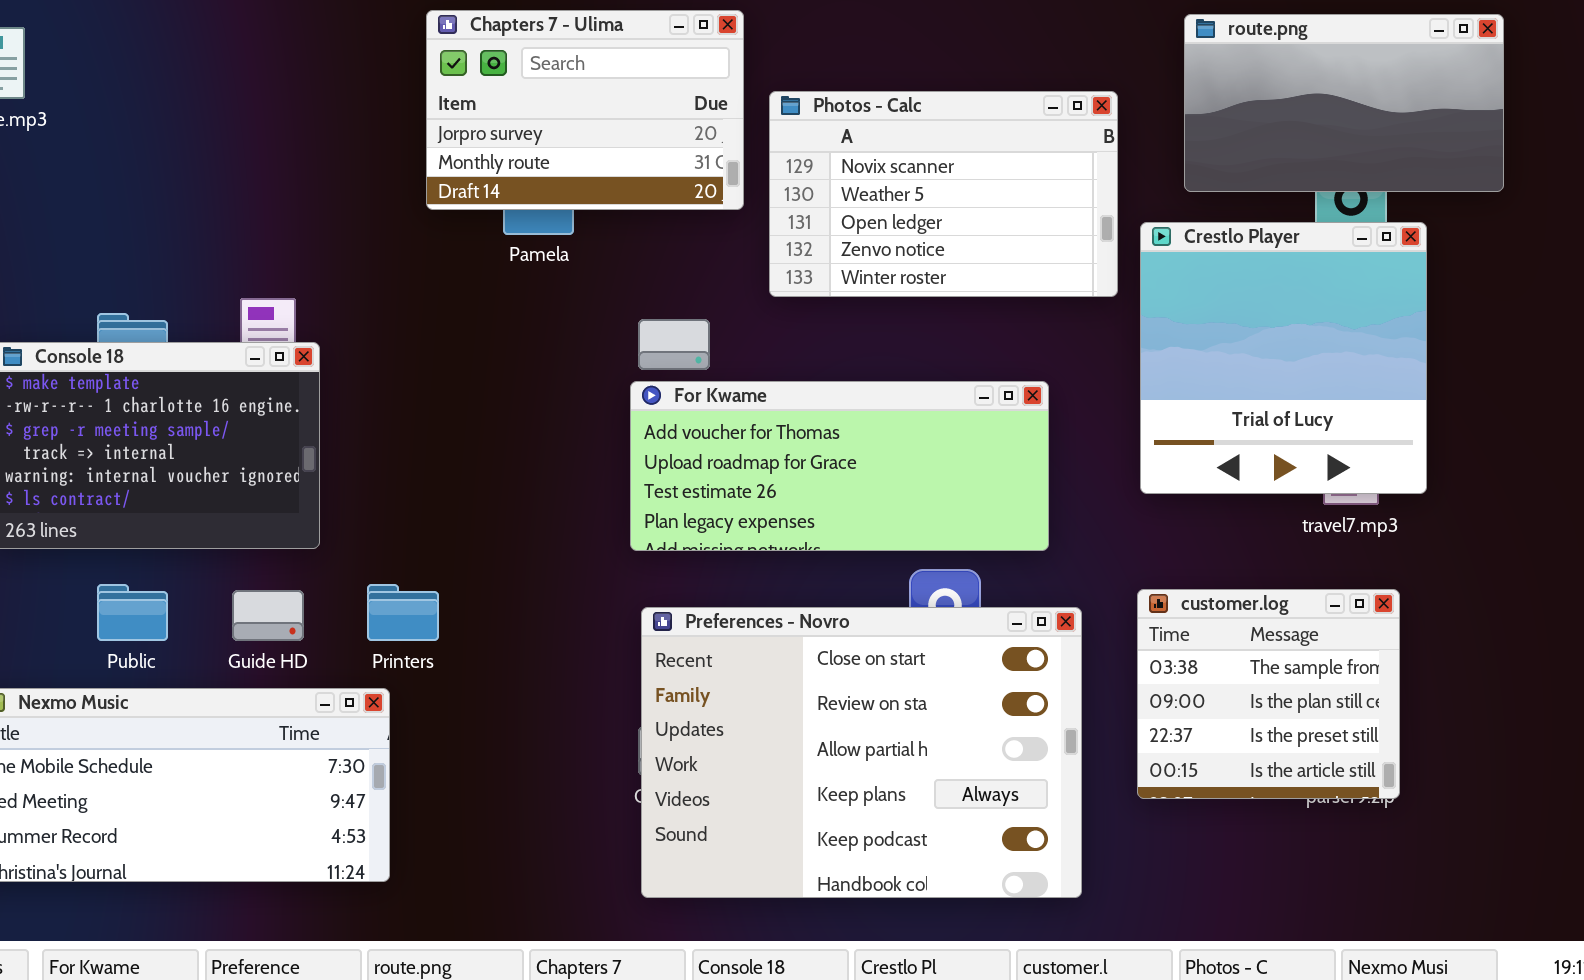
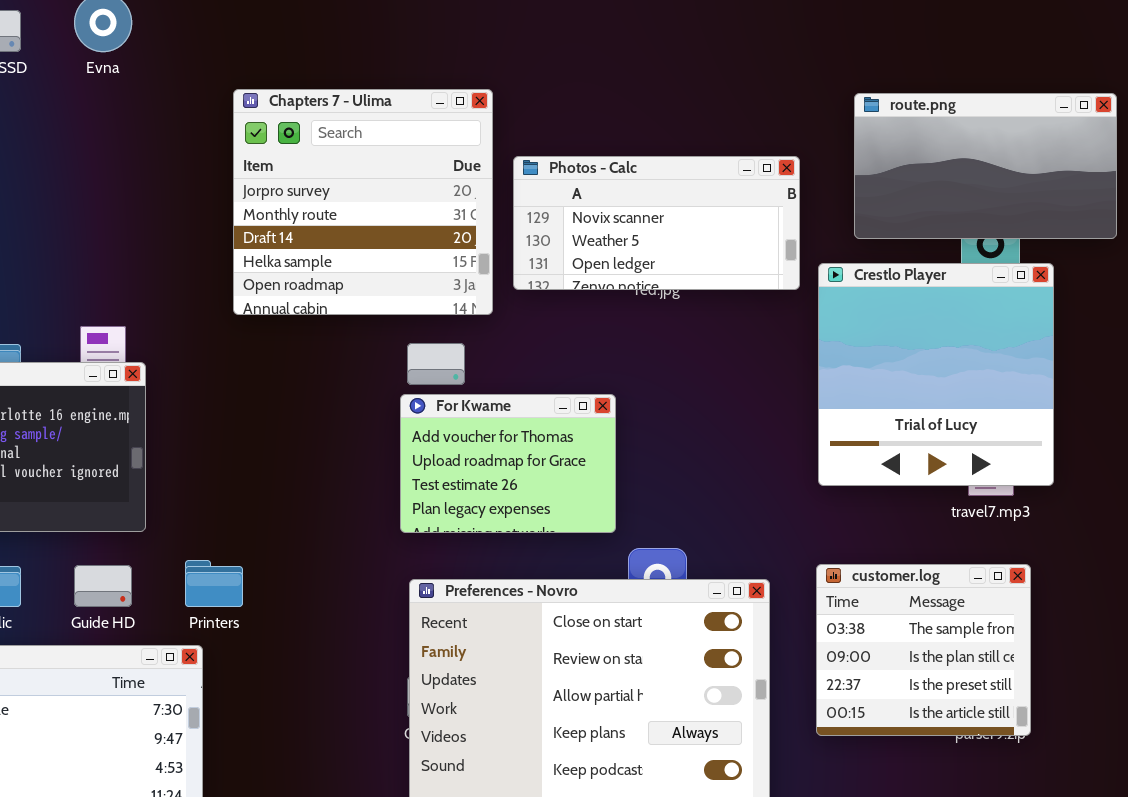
Chapters 7 - Ulima: [426,10,744,210] -> [233,89,493,315], resized
Photos - Calc: [769,91,1118,297] -> [513,156,800,290], resized
For Kwame: [630,381,1049,551] -> [400,394,616,533], resized

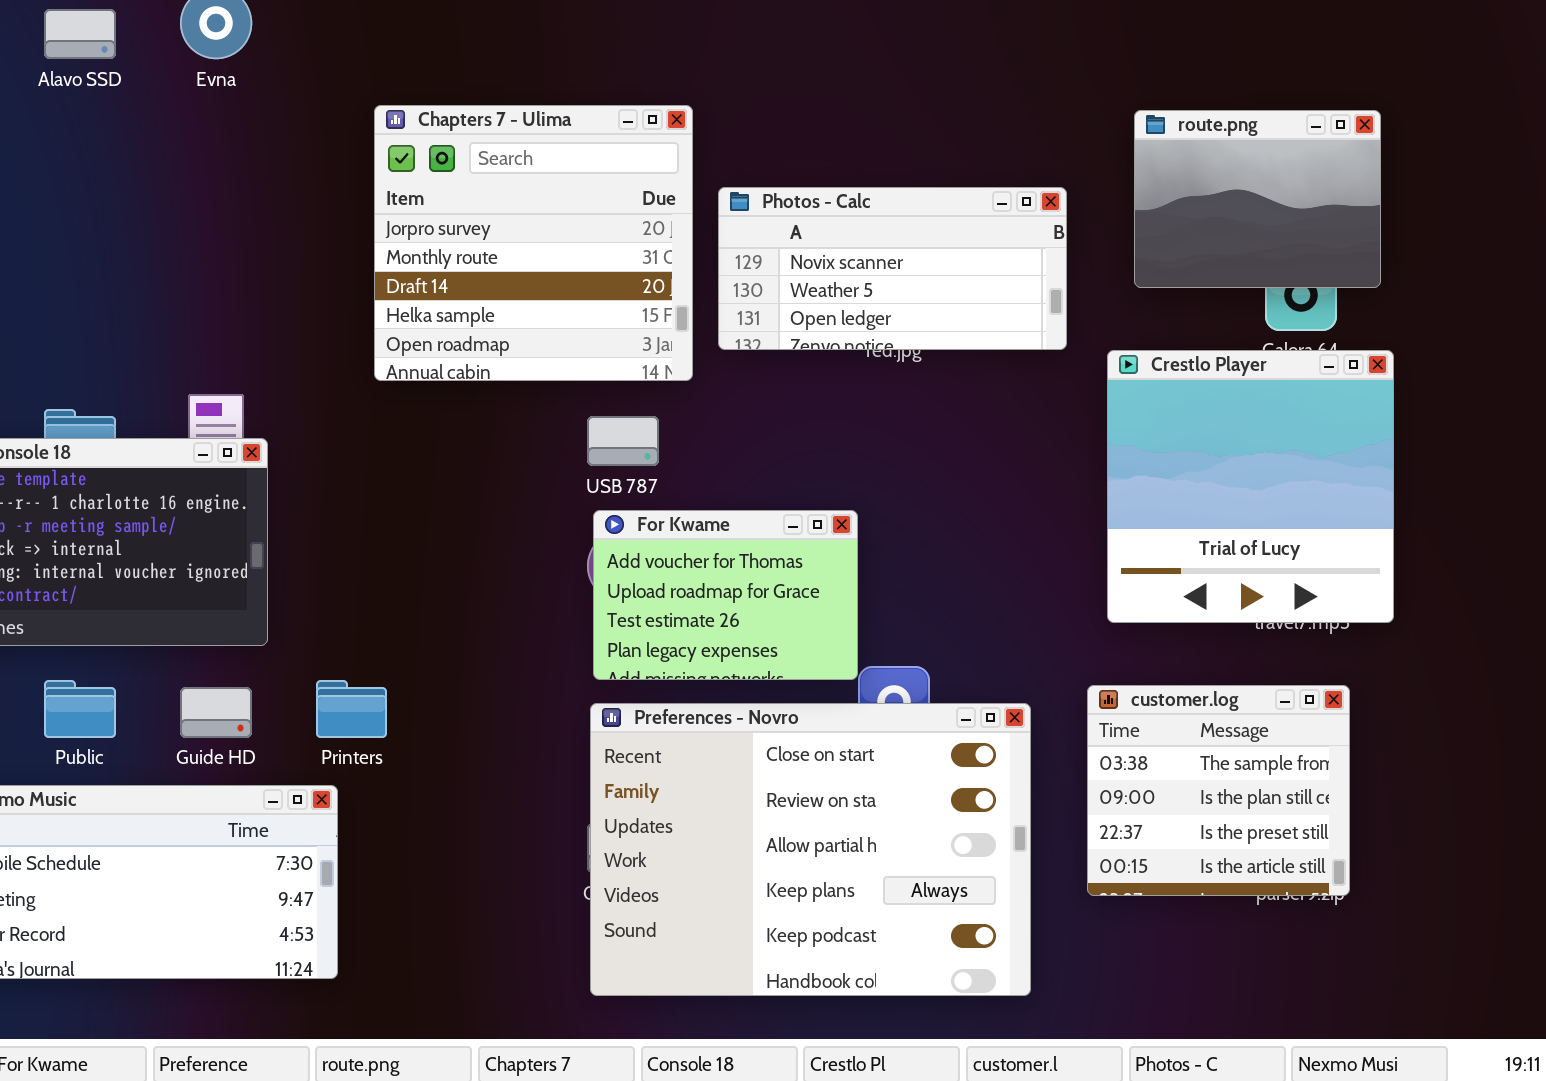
route.png: [854,93,1117,239] -> [1134,110,1381,288], resized
Crestlo Player: [818,263,1054,486] -> [1107,350,1394,623], moved
For Kwame: [400,394,616,533] -> [593,510,858,680], moved

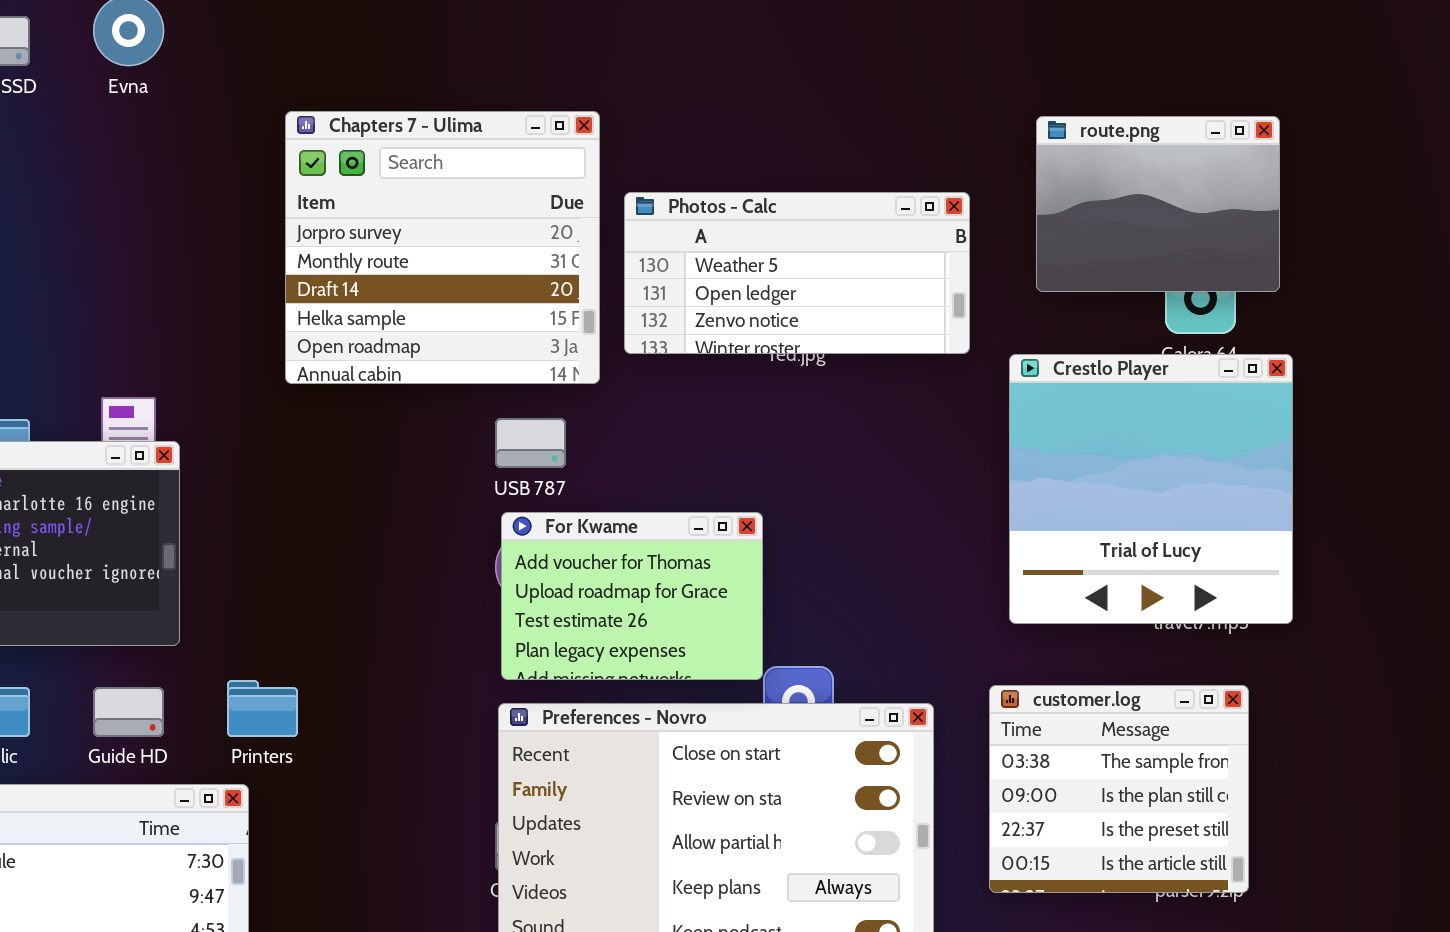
Photos - Calc: [718,187,1067,350] -> [624,192,970,354], scrolled down 1 row

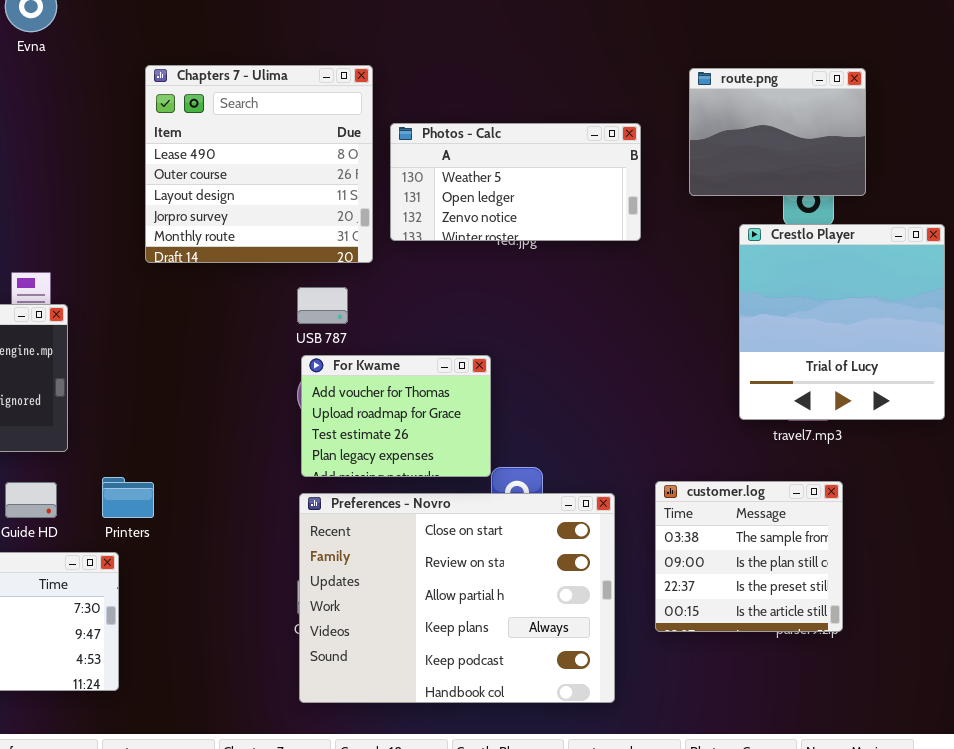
Chapters 7 - Ulima: [285,111,600,384] -> [145,65,373,263], scrolled up 3 rows
Crestlo Player: [1009,354,1293,624] -> [739,224,945,420], moved

